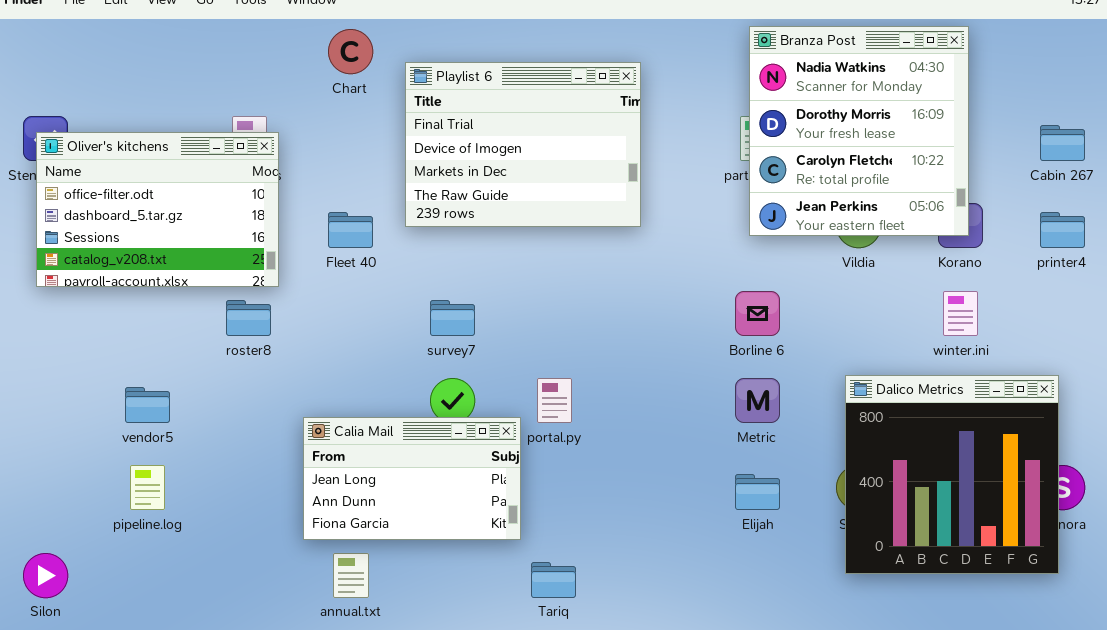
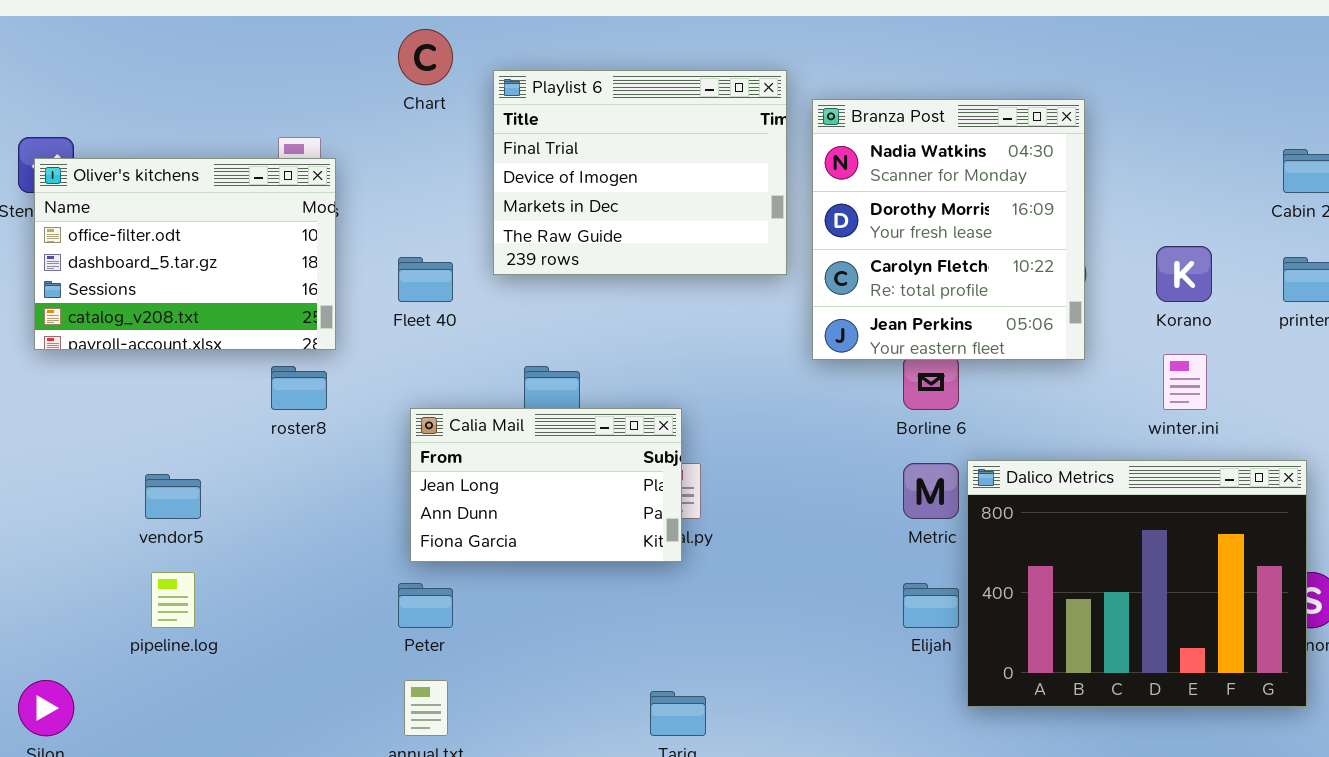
Branza Post: [749,26,969,236] -> [812,99,1085,360], moved
Dalico Metrics: [845,375,1059,574] -> [967,460,1307,707], resized
Calia Mail: [303,417,521,540] -> [410,408,682,562], moved

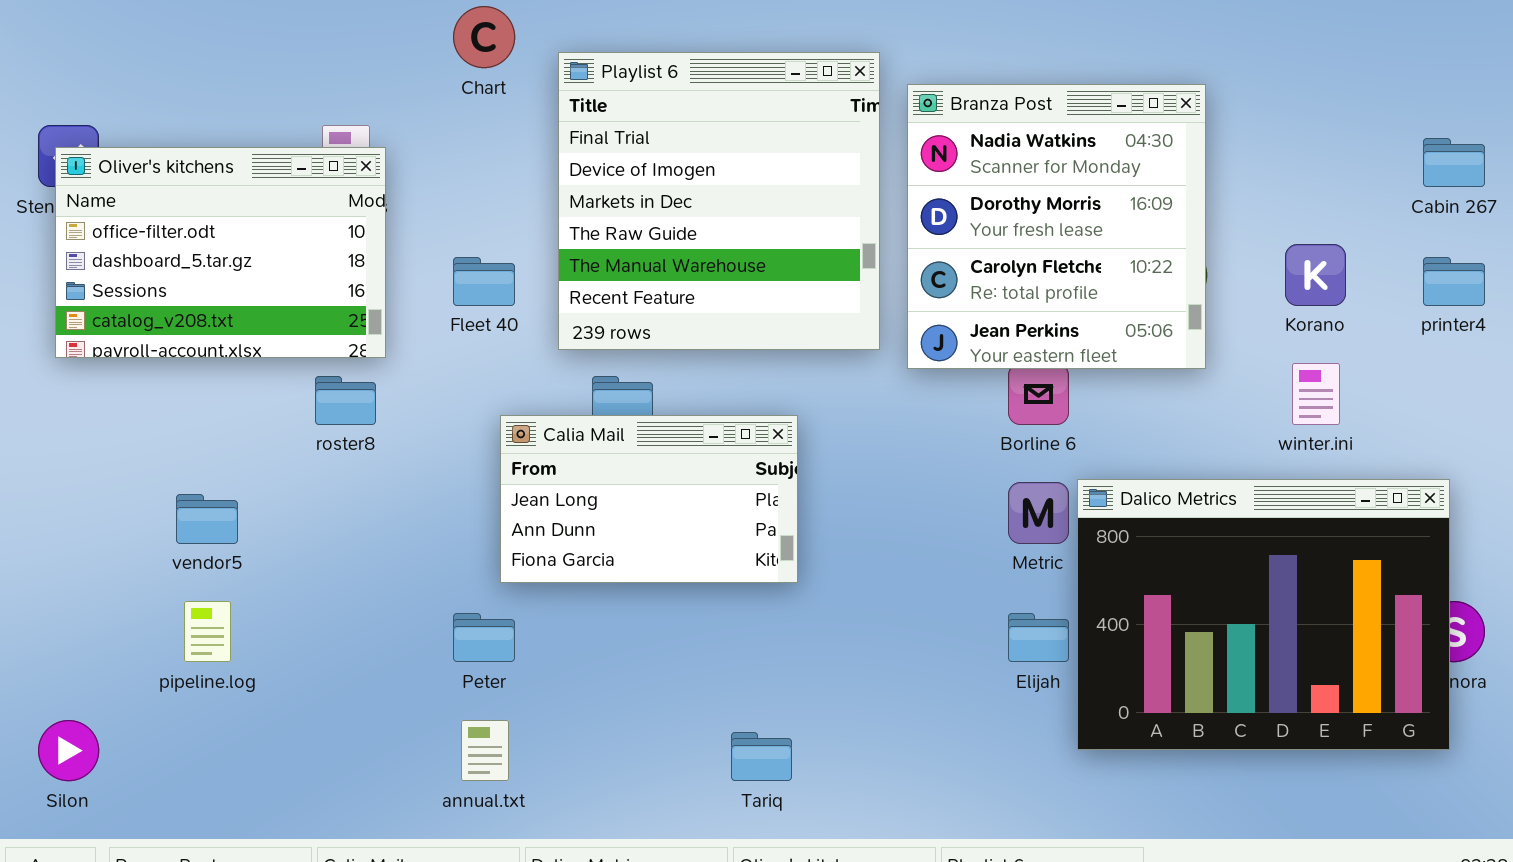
Playlist 6: [493,70,787,275] -> [558,52,880,350], resized
Calia Mail: [410,408,682,562] -> [500,415,798,583], moved

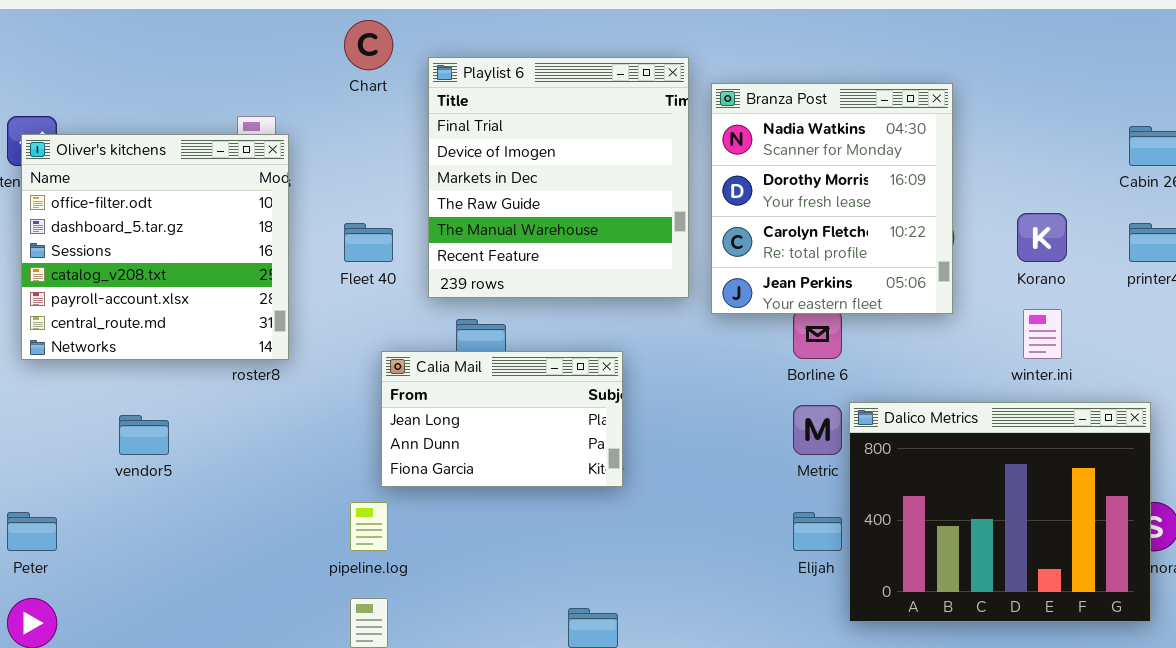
Oliver's kitchens: [55,147,386,358] -> [21,134,289,360], resized
pipeline.log: [184,601,231,662] -> [350,502,388,551], moved
Peter: [453,613,515,662] -> [7,512,57,551], moved

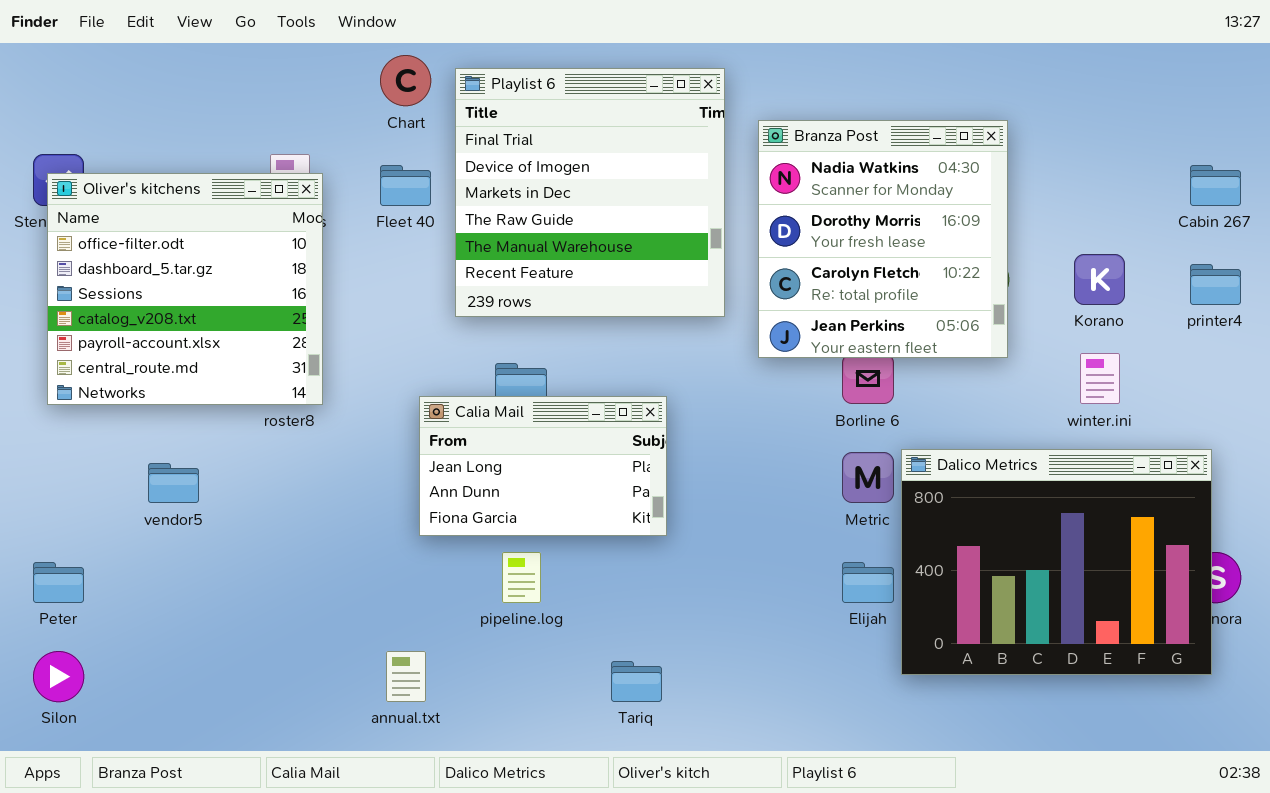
Playlist 6: [428,57,689,298] -> [455,68,725,317], moved
Fleet 40: [344,223,393,262] -> [380,165,431,206], moved
pipeline.log: [350,502,388,551] -> [502,552,541,603], moved

